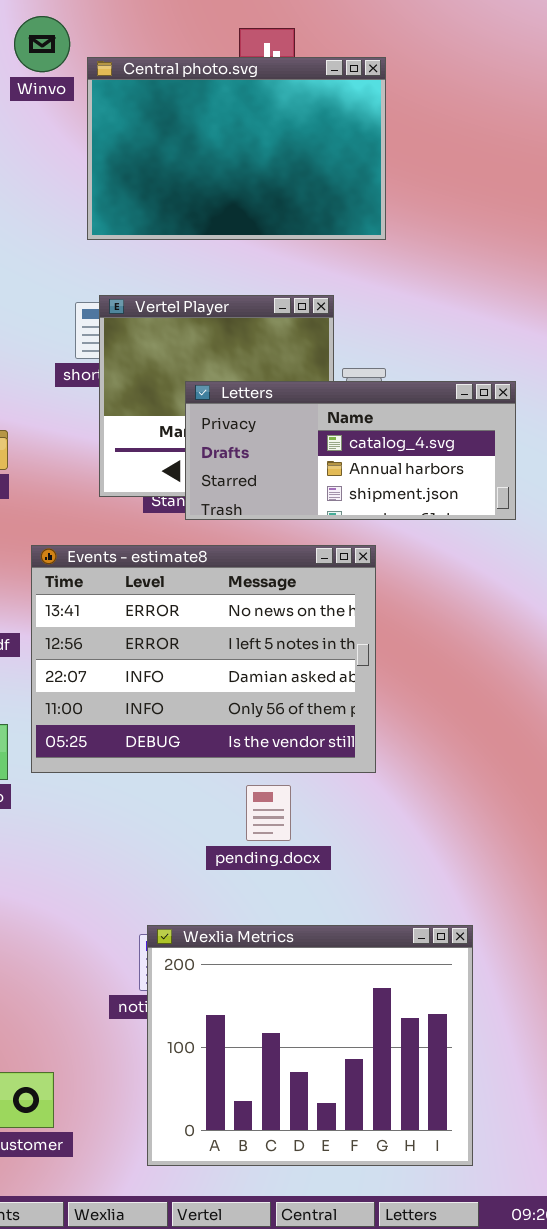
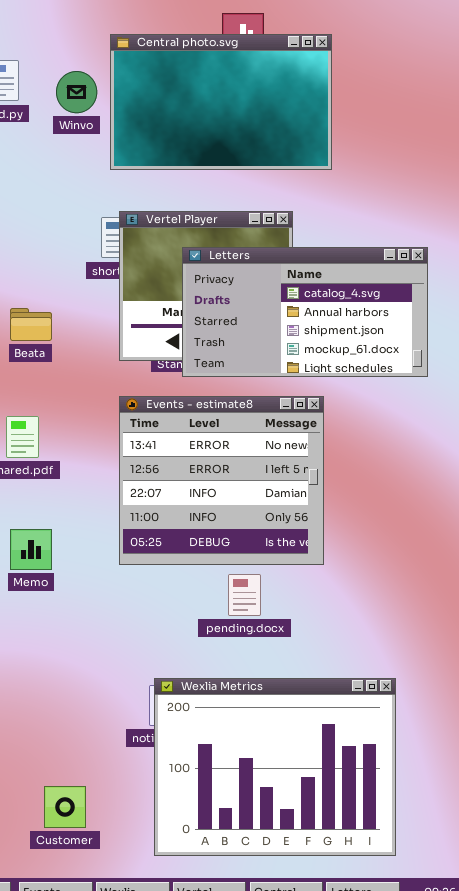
Winvo: [14,16,70,72] -> [56,71,97,113], moved
Letters: [185,381,516,520] -> [182,247,428,377], resized
Events - estimate8: [31,545,376,773] -> [119,396,324,565], resized

